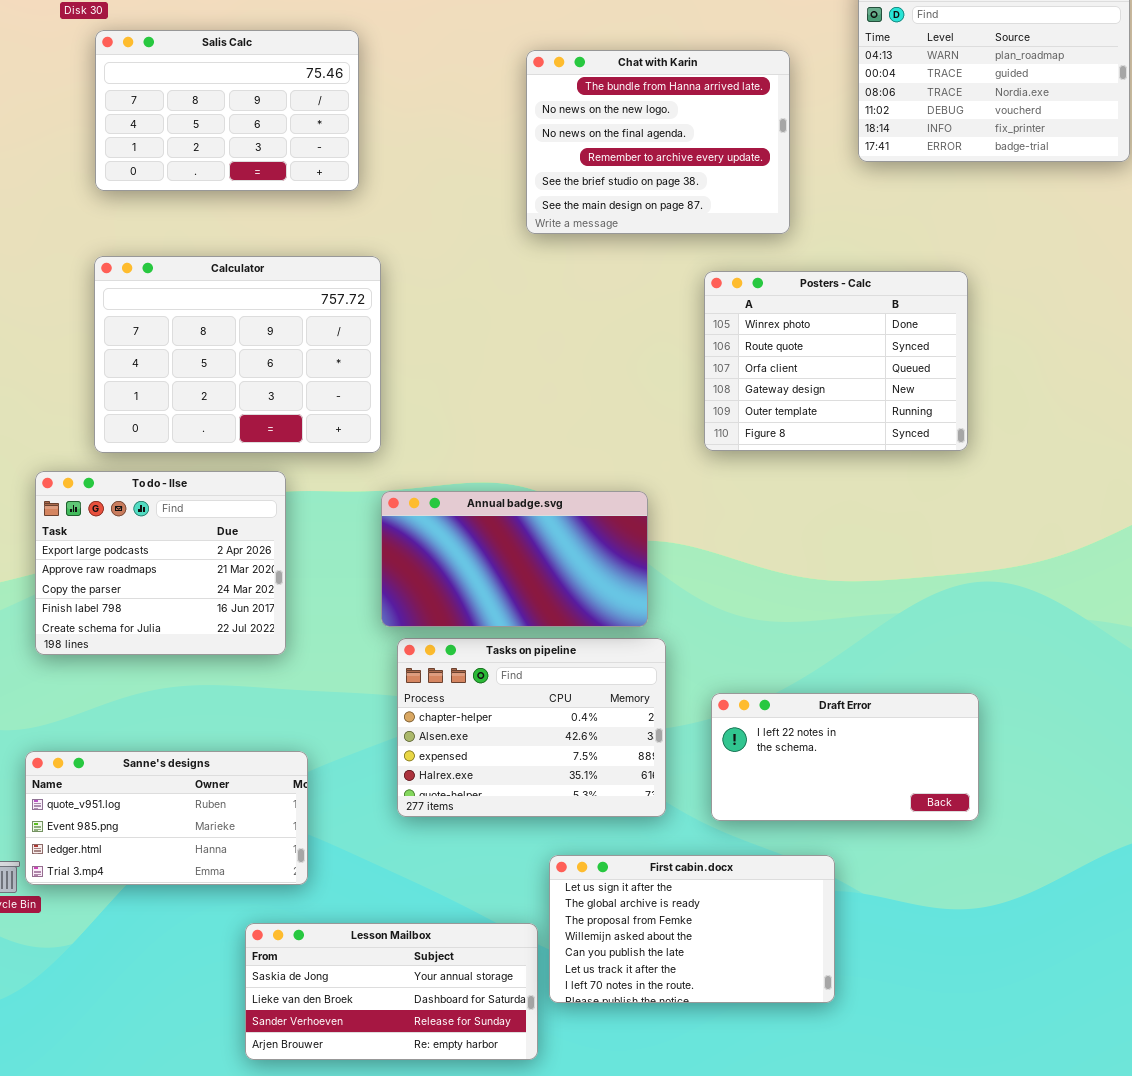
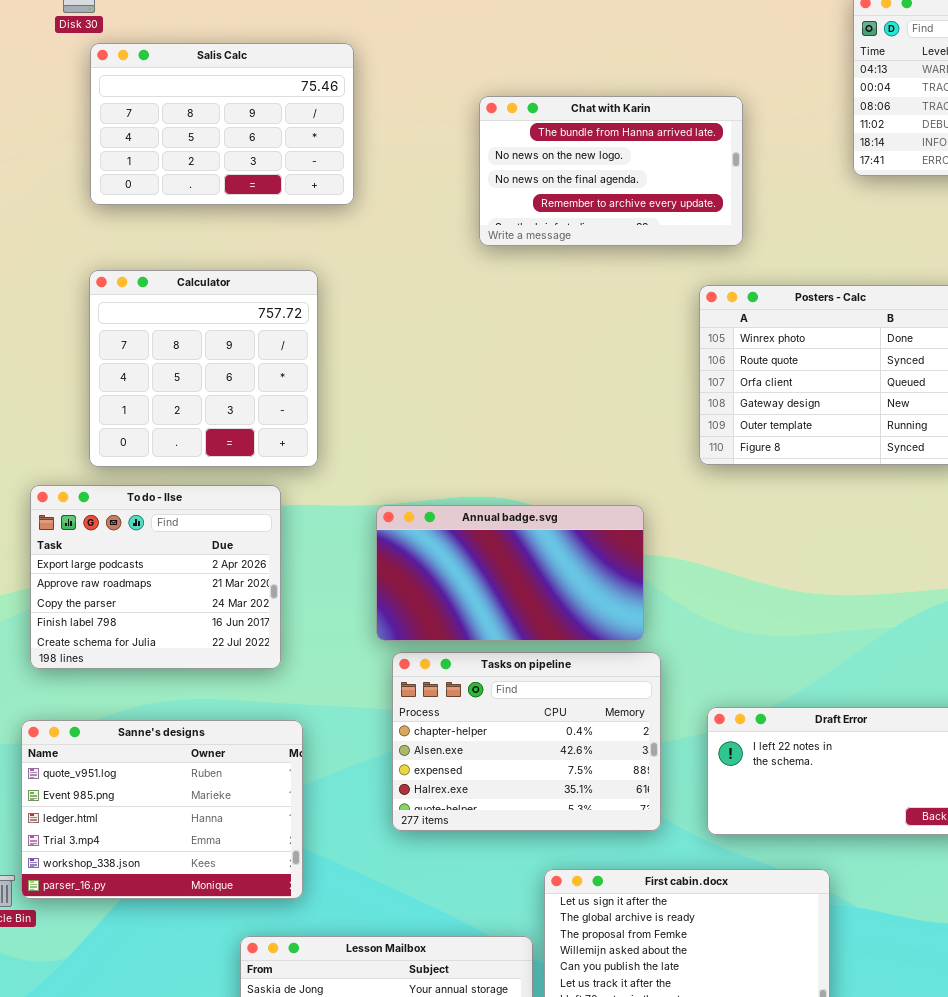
Chat with Karin: [526,50,790,234] -> [479,96,743,246], moved, resized
Calculator: [94,256,381,453] -> [89,270,318,467], resized
Sanne's designs: [25,751,308,885] -> [21,720,303,899], resized

